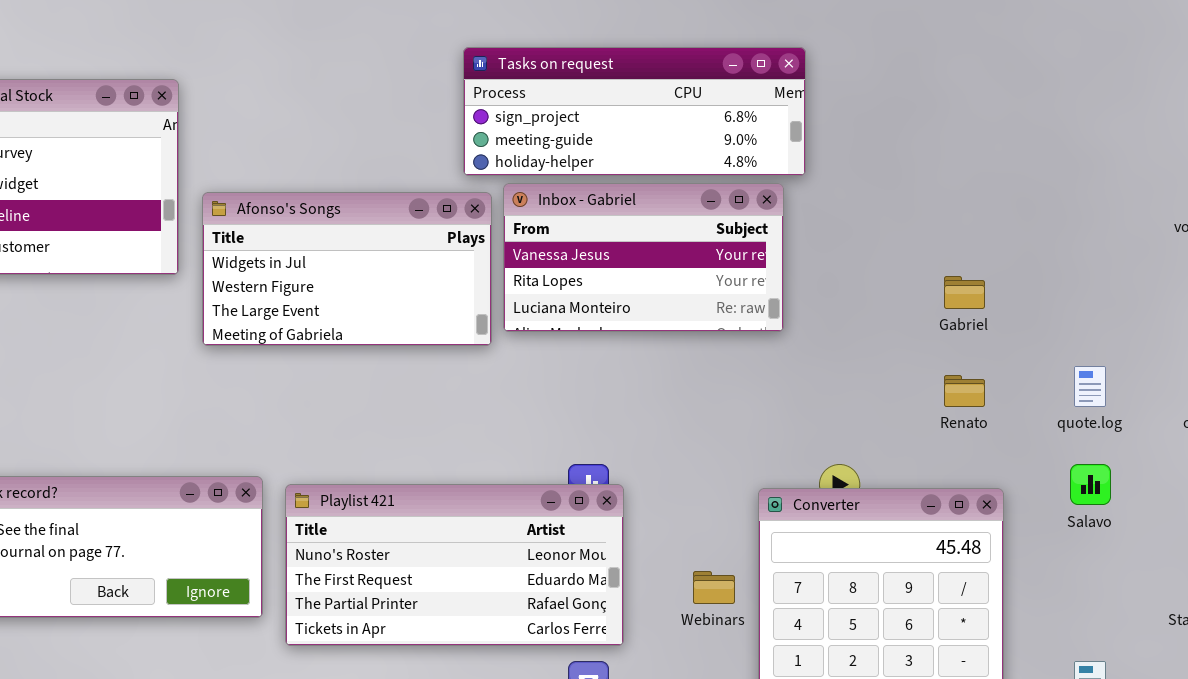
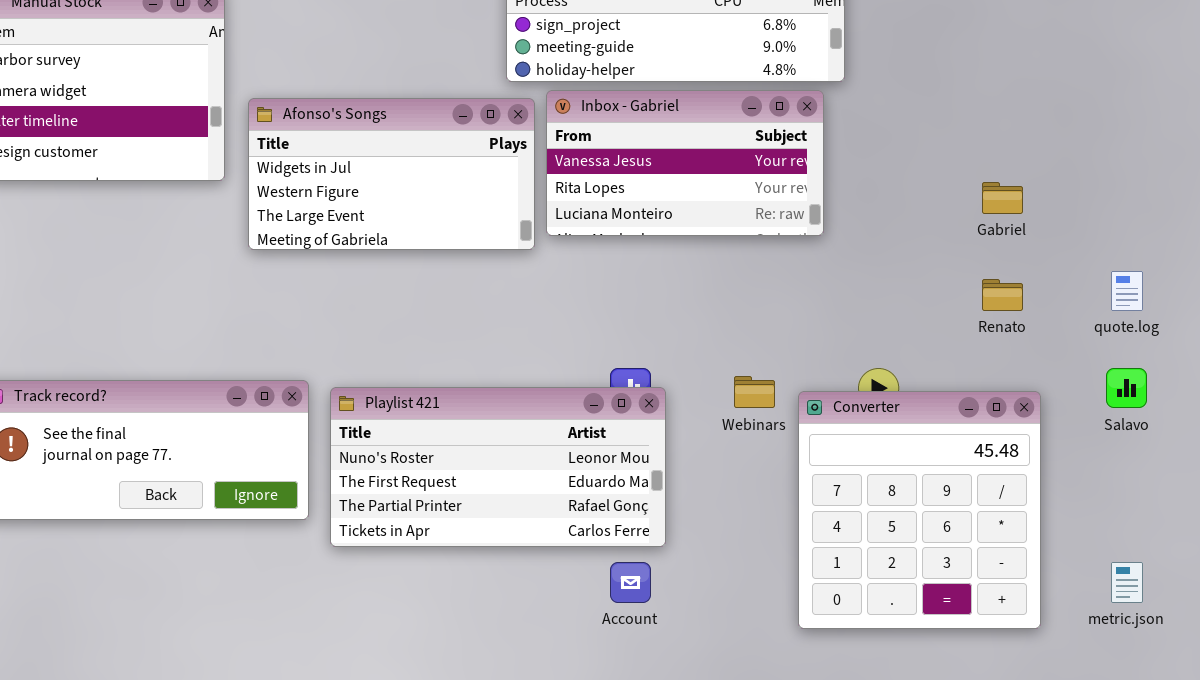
Webinars: [693,571,735,604] -> [734,376,775,408], moved

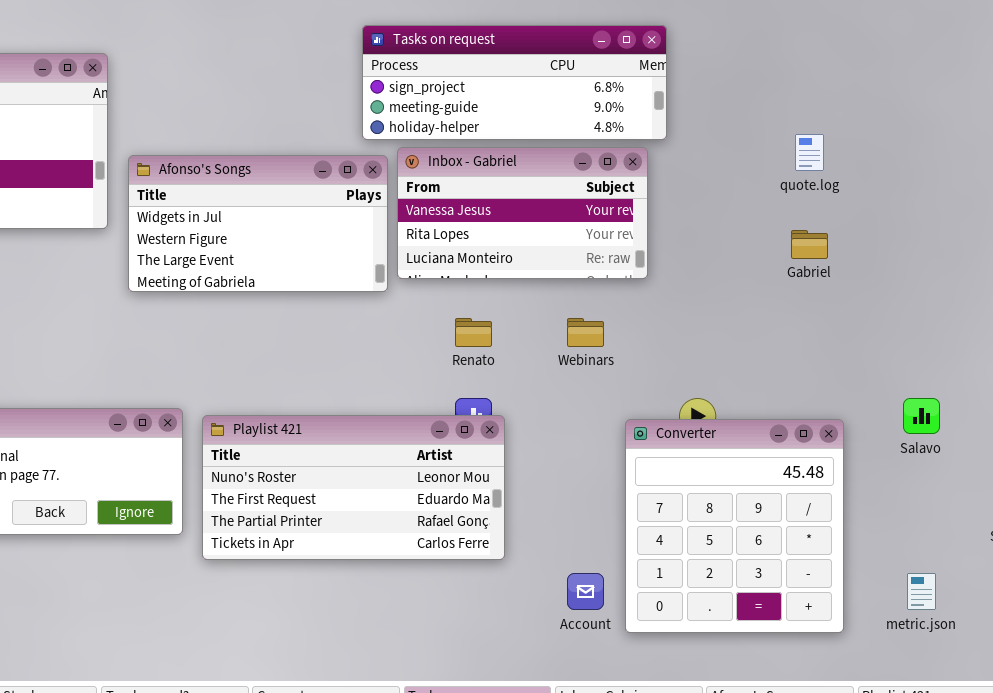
quote.log: [1111,271,1143,311] -> [795,134,824,171], moved
Renato: [982,279,1023,311] -> [455,318,492,347], moved
Webinars: [734,376,775,408] -> [567,318,604,347], moved
Account: [610,562,651,603] -> [567,573,604,610], moved

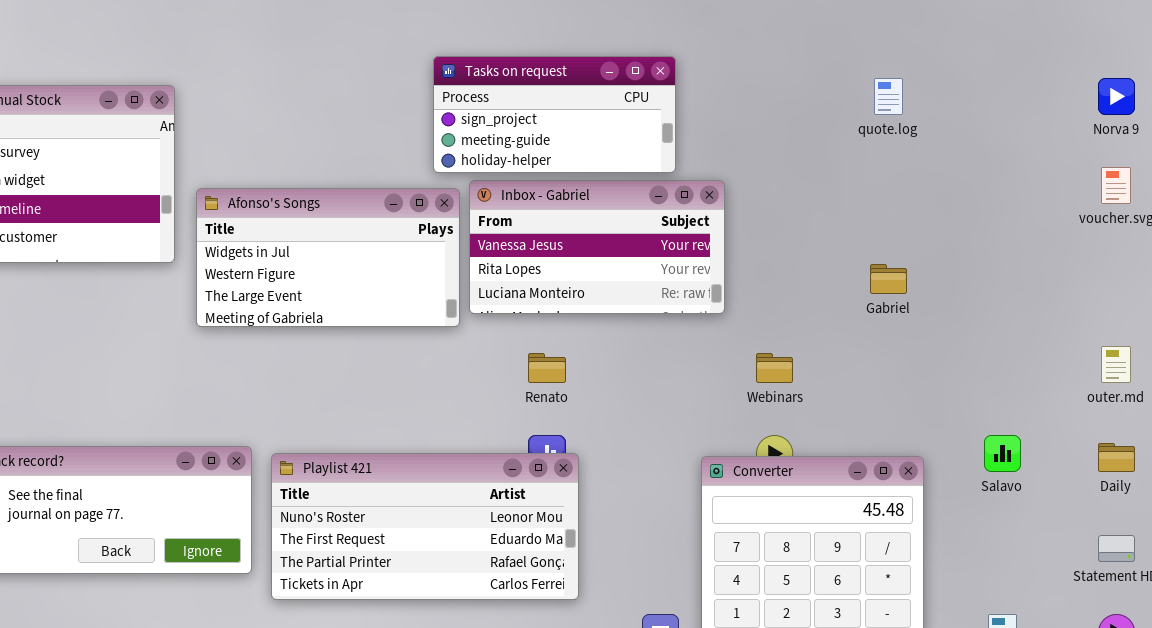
Tasks on request: [362,25,667,140] -> [433,56,676,173], resized
quote.log: [795,134,824,171] -> [874,78,903,115], moved
Webinars: [567,318,604,347] -> [756,353,793,383], moved

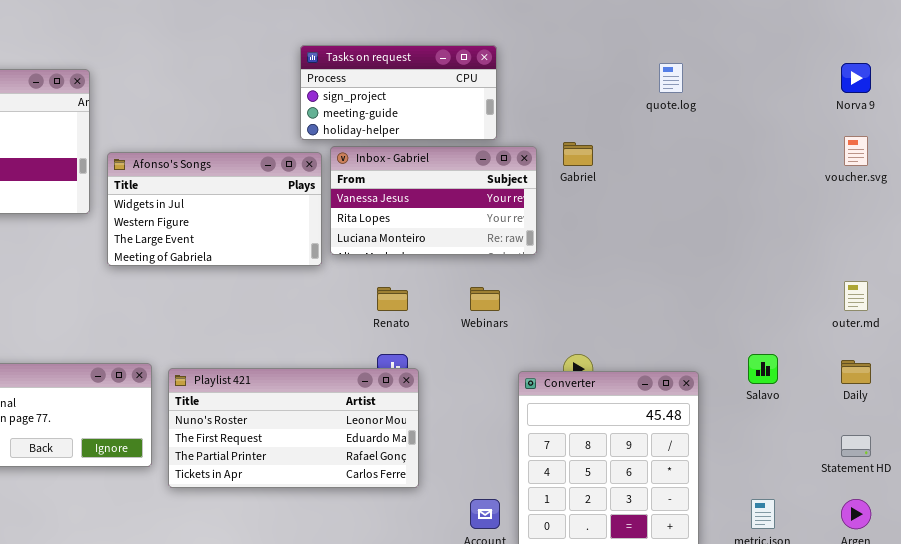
Gabriel: [870,264,907,294] -> [563,142,593,166], moved
Webinars: [756,353,793,383] -> [470,287,500,311], moved

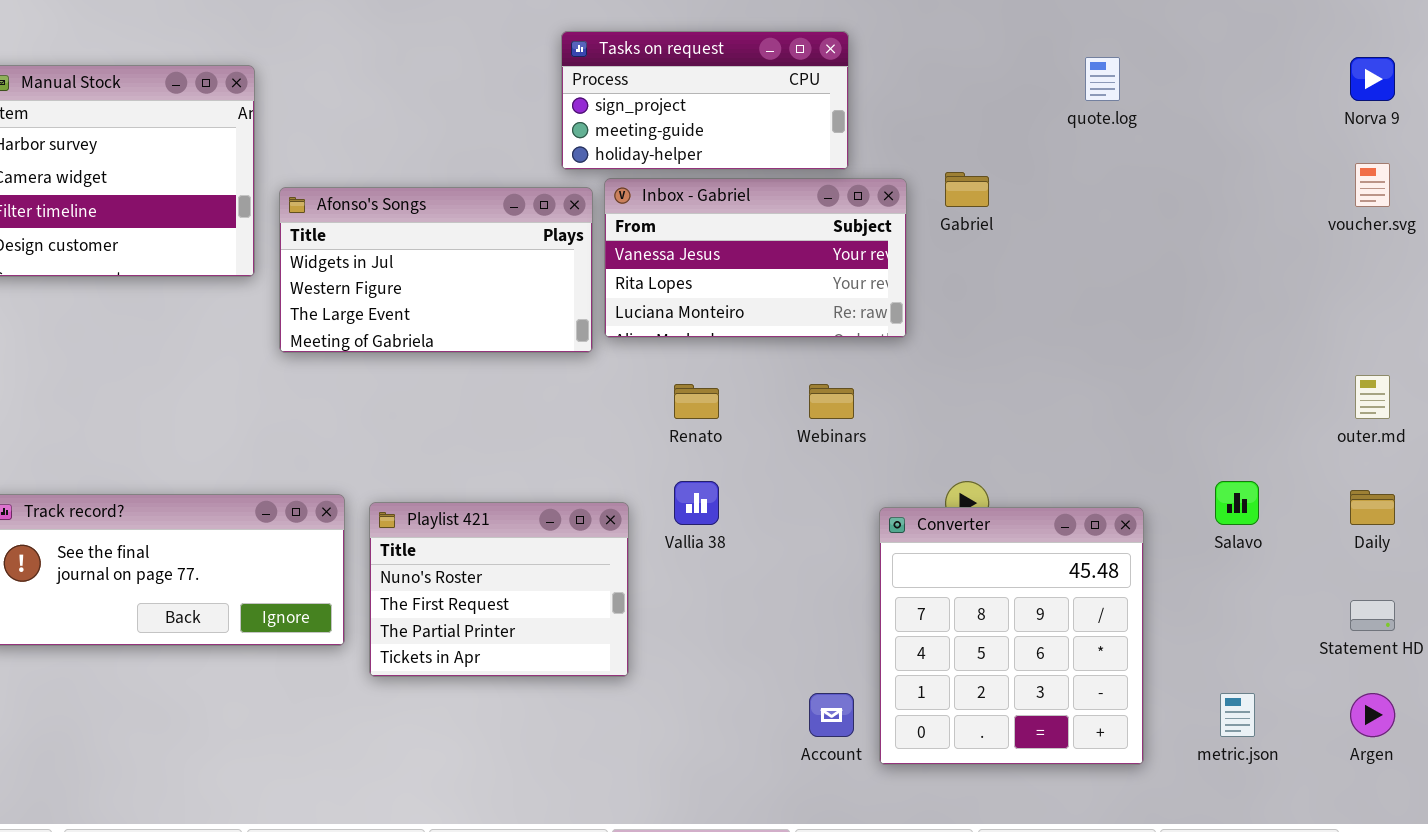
Playlist 421: [168,368,419,488] -> [369,502,629,677], resized

